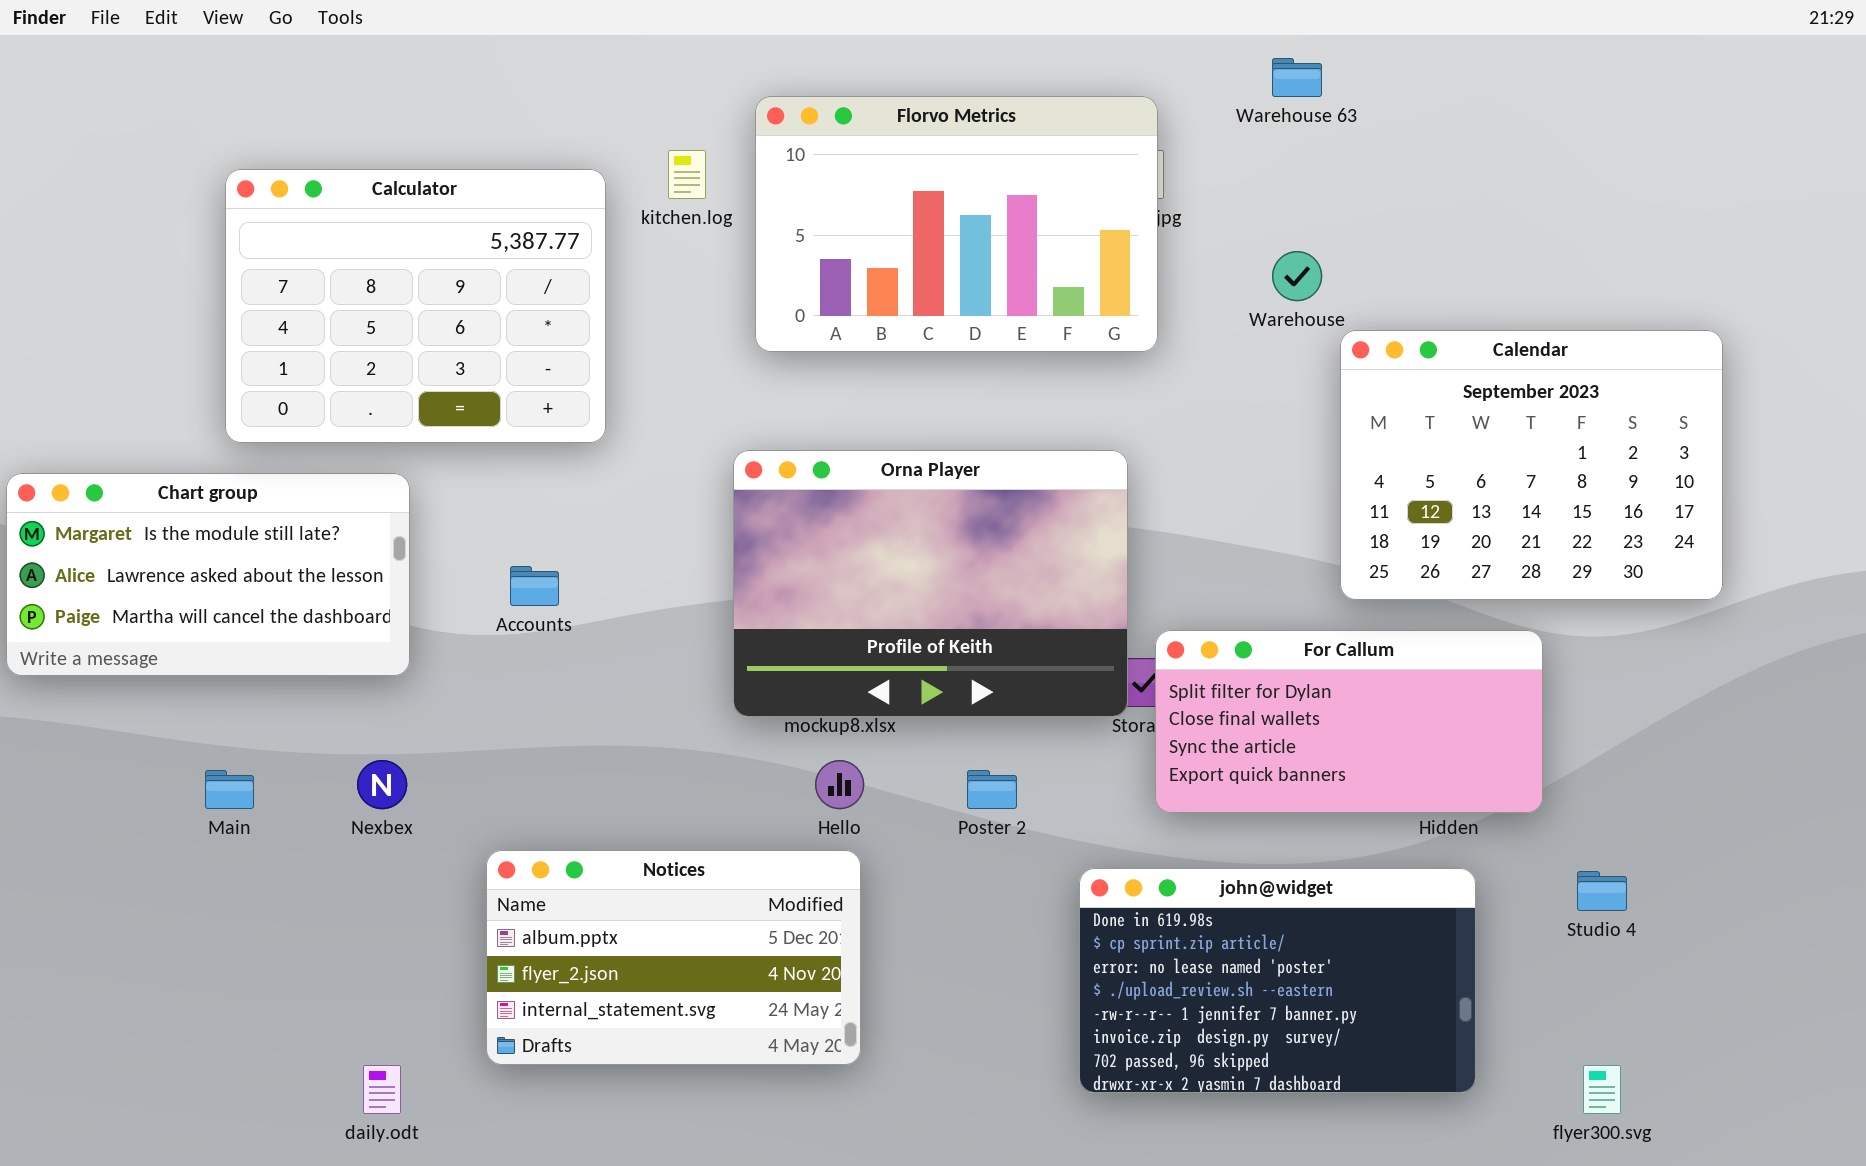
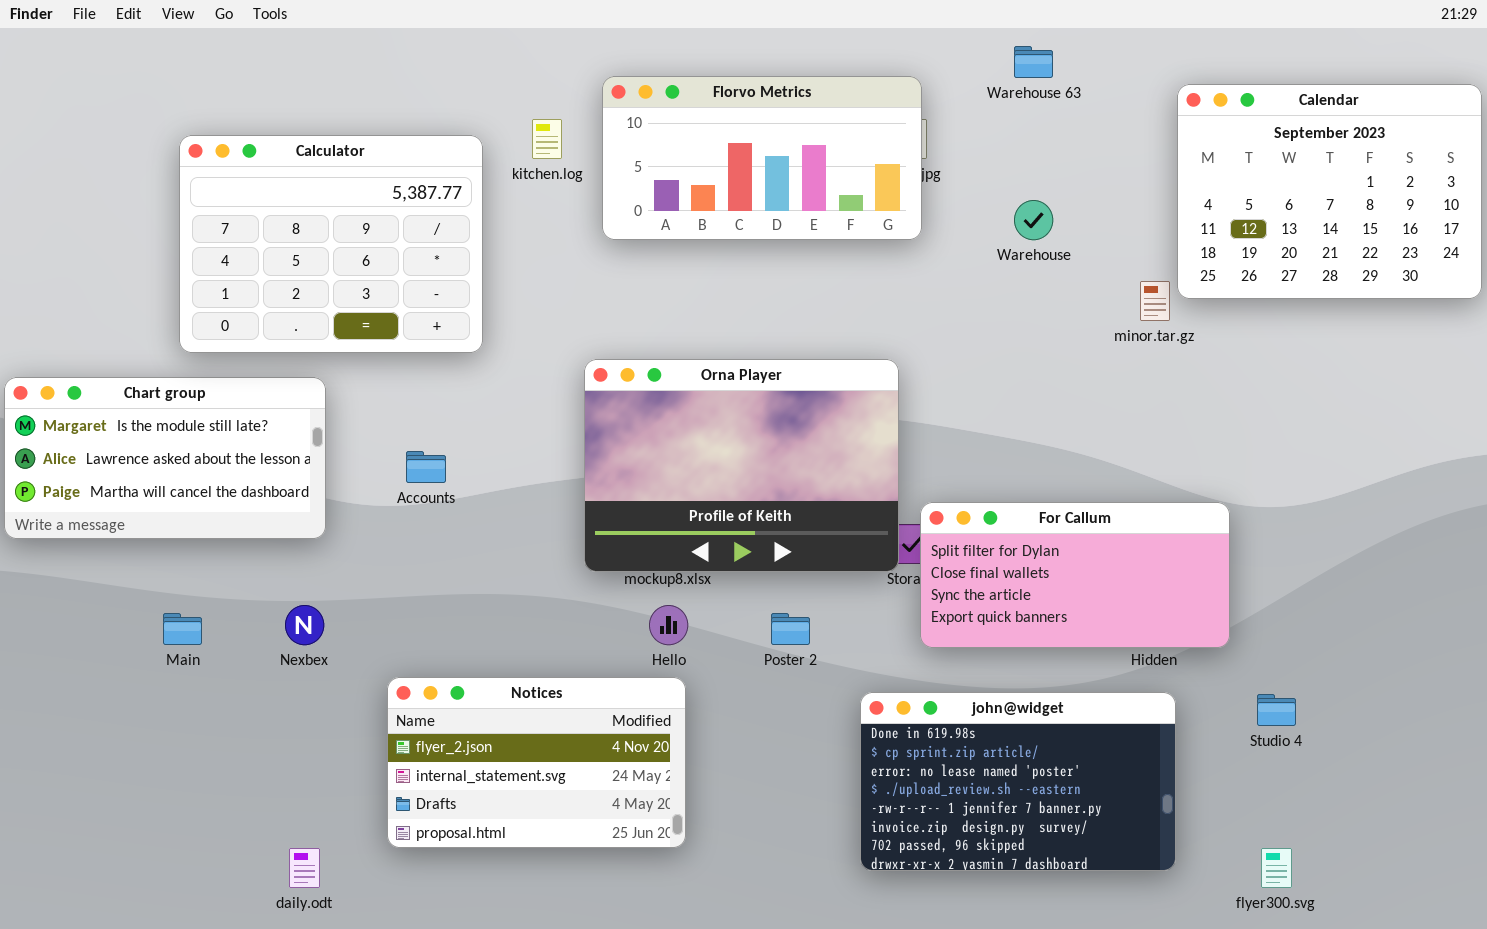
Florvo Metrics: [755,96,1158,352] -> [602,76,922,240], resized
Calendar: [1340,330,1723,600] -> [1177,84,1482,299], moved
Notices: [486,850,861,1065] -> [387,677,686,848], scrolled down 1 row

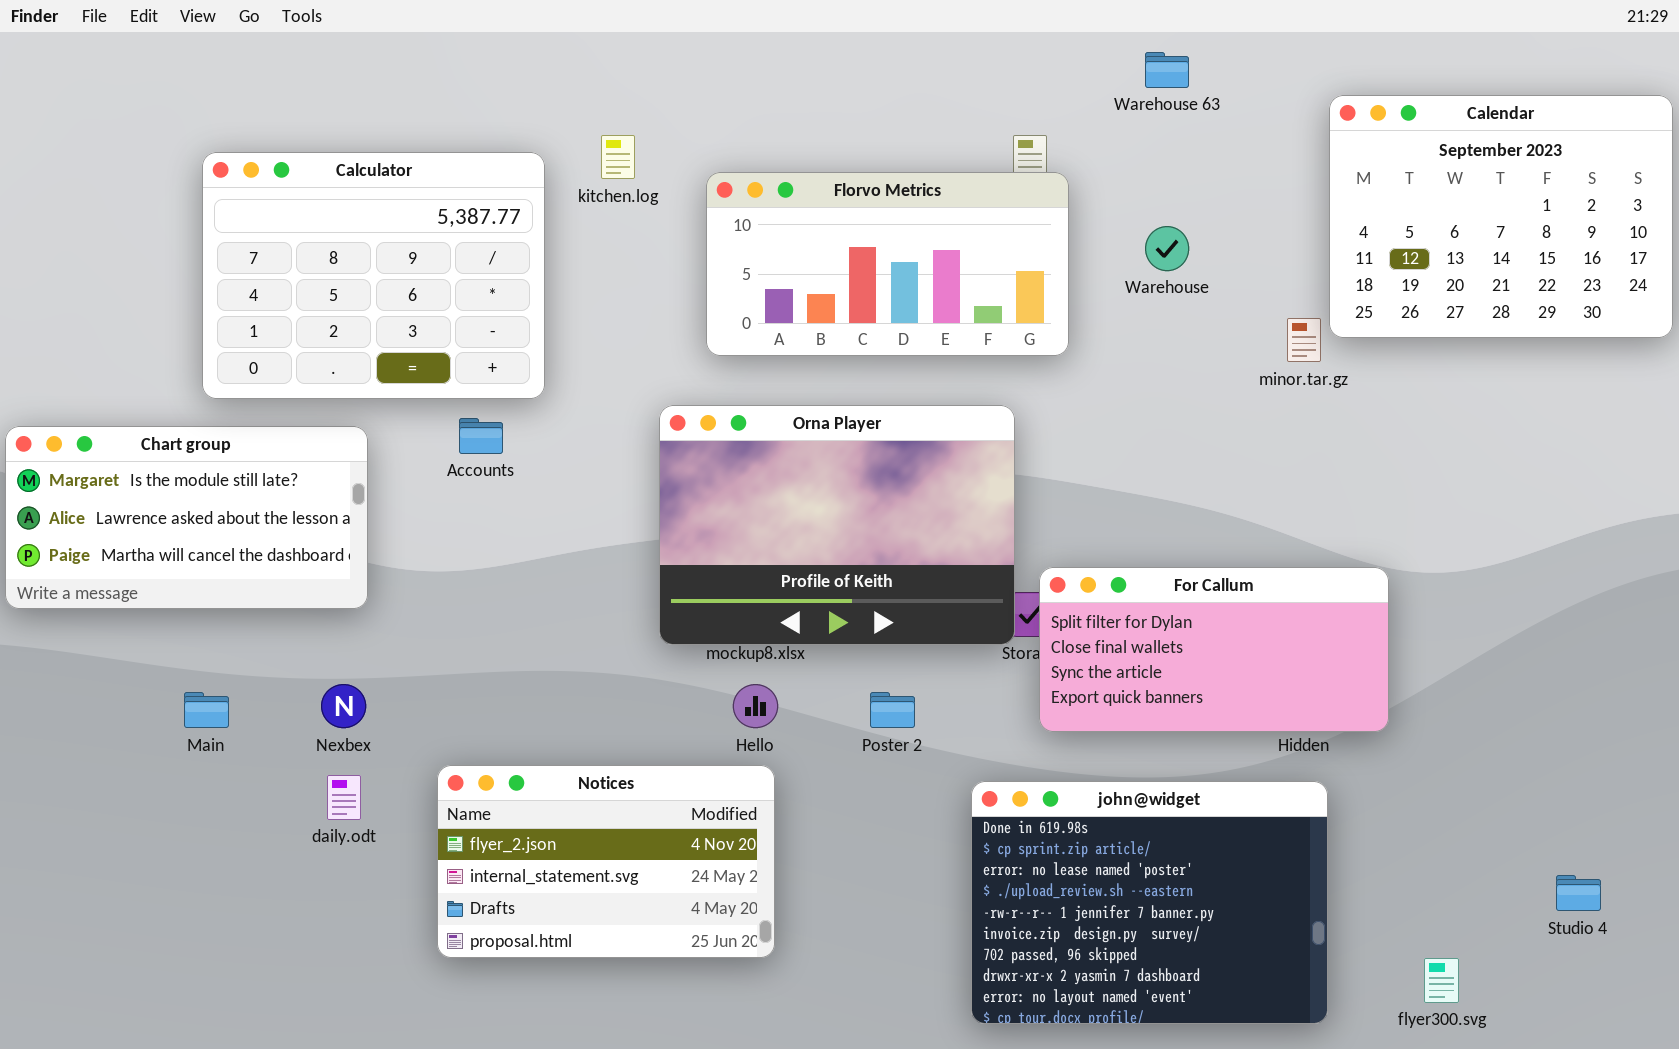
Florvo Metrics: [602,76,922,240] -> [706,172,1069,356], moved
Accounts: [406,451,446,483] -> [459,418,503,454], moved
john@widget: [860,692,1176,871] -> [971,781,1328,1024], resized
Studio 4: [1257,694,1296,726] -> [1556,875,1601,911], moved
daily.odt: [289,848,320,888] -> [327,775,361,820], moved

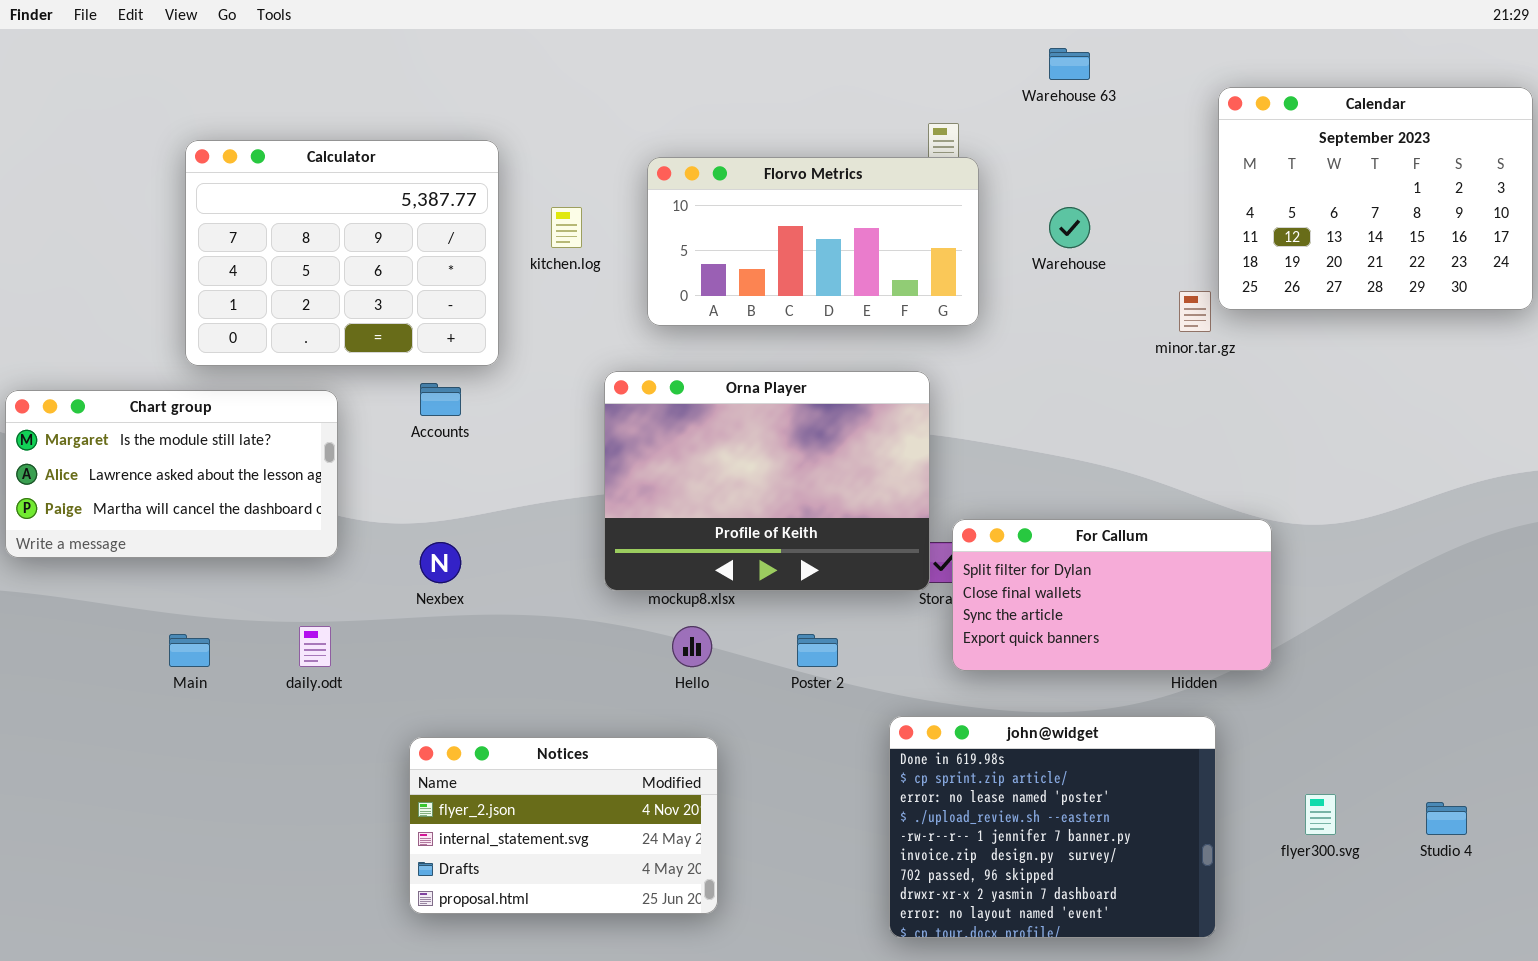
kitchen.log: [601,135,635,179] -> [551,207,582,248], moved
Nexbex: [321,684,366,728] -> [420,542,461,583], moved
Notices: [437,765,775,958] -> [409,737,718,914], moved
daily.odt: [327,775,361,820] -> [299,626,331,667], moved
flyer300.svg: [1424,958,1459,1003] -> [1305,794,1336,835], moved

